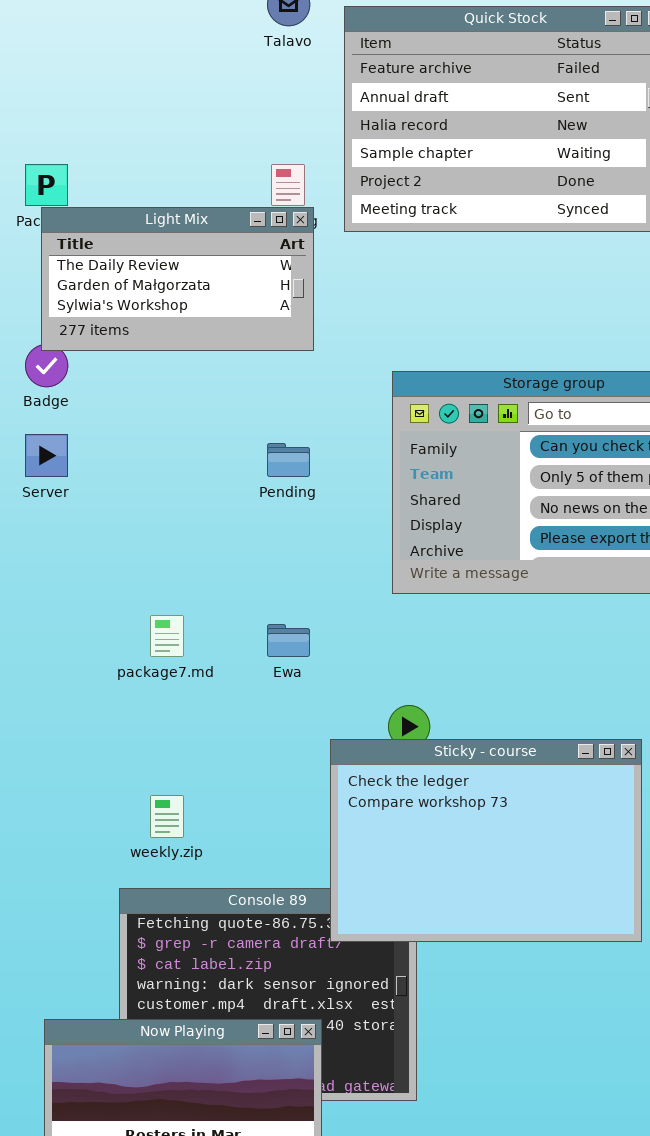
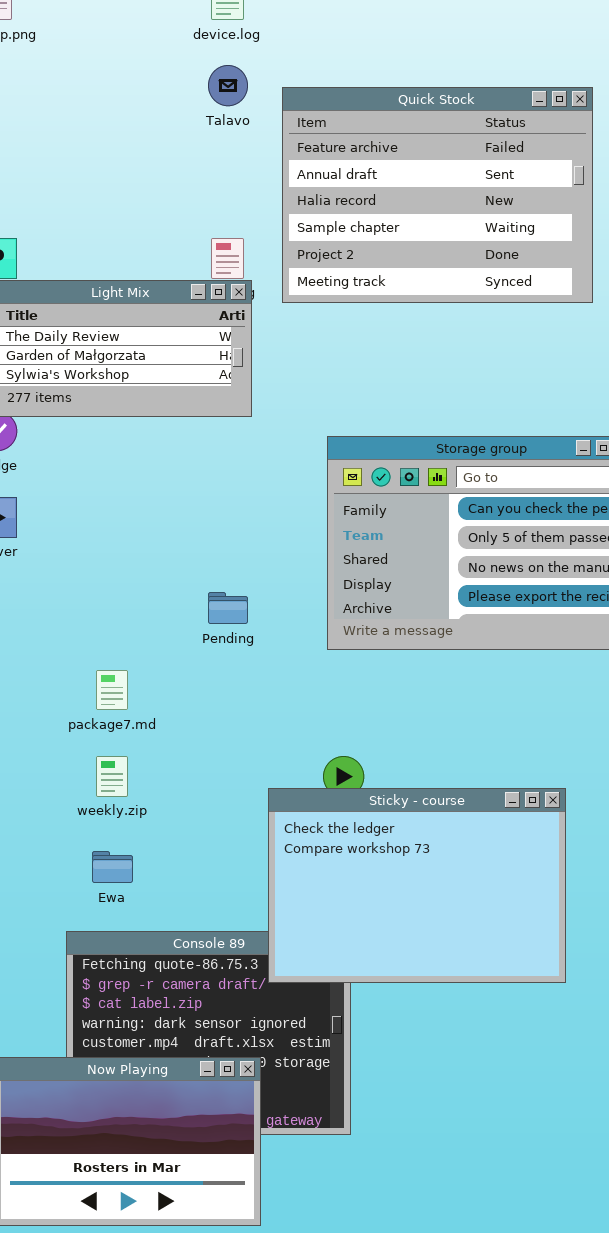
Pending: [267,443,310,477] -> [208,592,248,624], moved
Ewa: [267,624,310,657] -> [92,851,133,883], moved
weekly.zip: [150,795,184,838] -> [96,756,128,797], moved

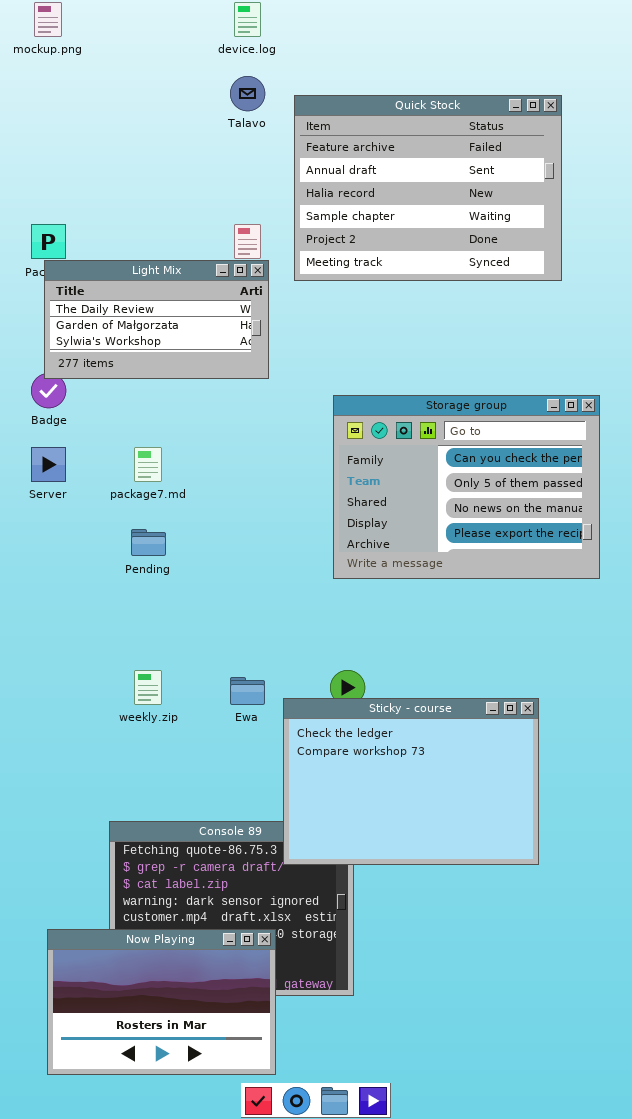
Pending: [208,592,248,624] -> [131,529,166,556], moved
package7.md: [96,670,128,710] -> [134,447,162,482], moved
Ewa: [92,851,133,883] -> [230,677,265,705], moved

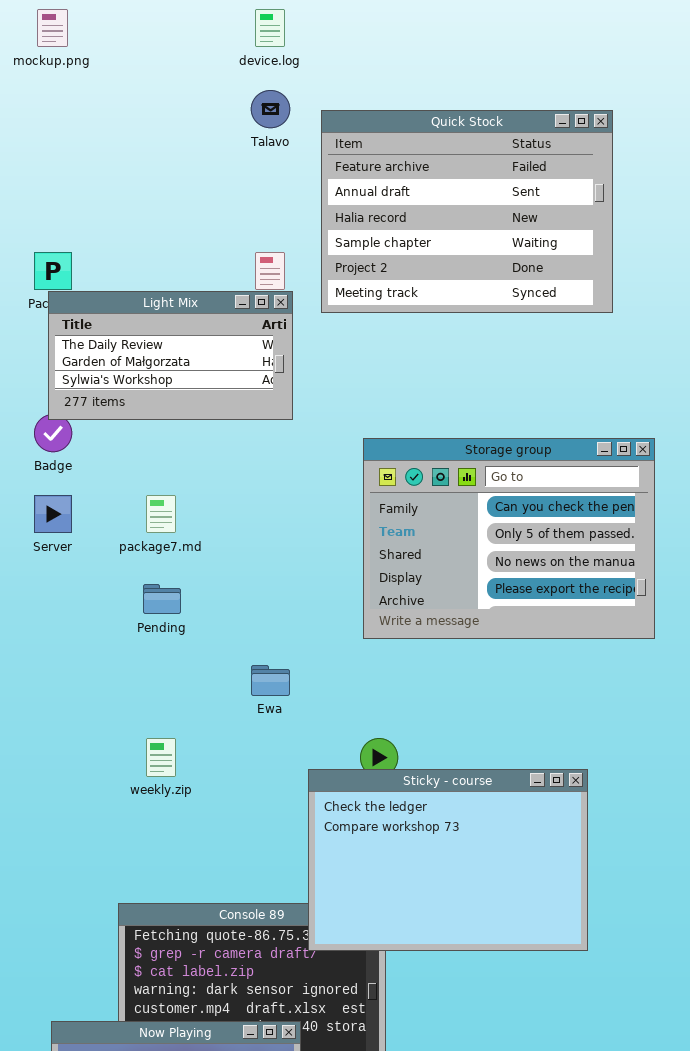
Ewa: [230,677,265,705] -> [251,665,290,696], moved

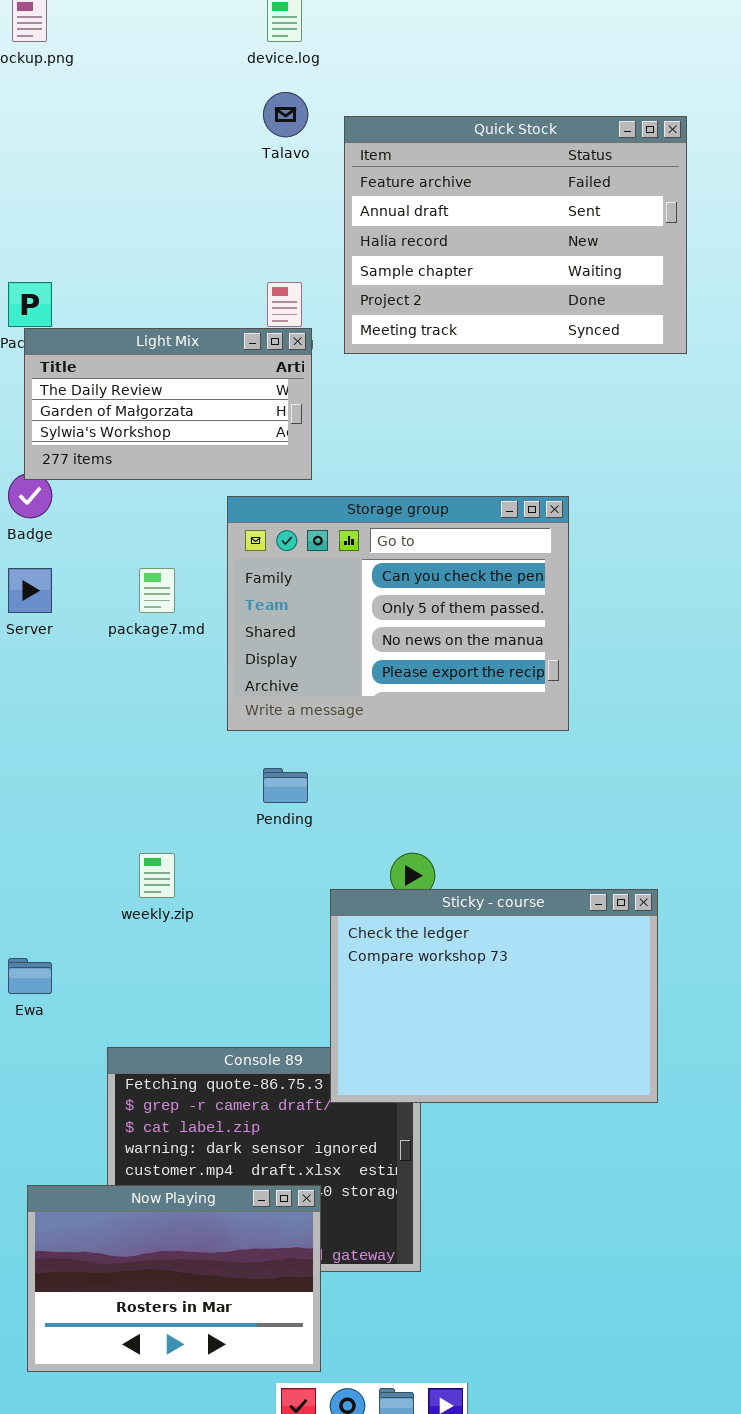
Storage group: [363,438,655,639] -> [227,496,569,731], moved
Pending: [143,584,181,614] -> [263,768,308,803], moved
Ewa: [251,665,290,696] -> [8,958,52,994], moved

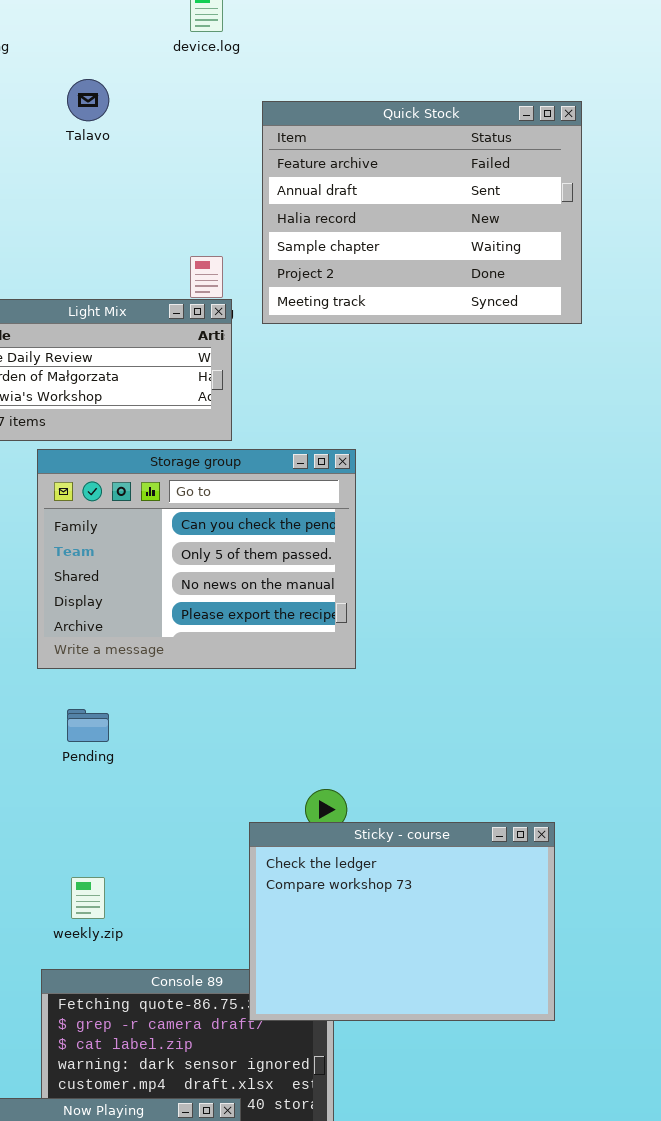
Talavo: [263,92,308,137] -> [67,79,109,121], moved
Storage group: [227,496,569,731] -> [37,449,356,669], moved
Pending: [263,768,308,803] -> [67,709,109,742], moved
weekly.zip: [139,853,175,898] -> [71,877,105,919], moved

